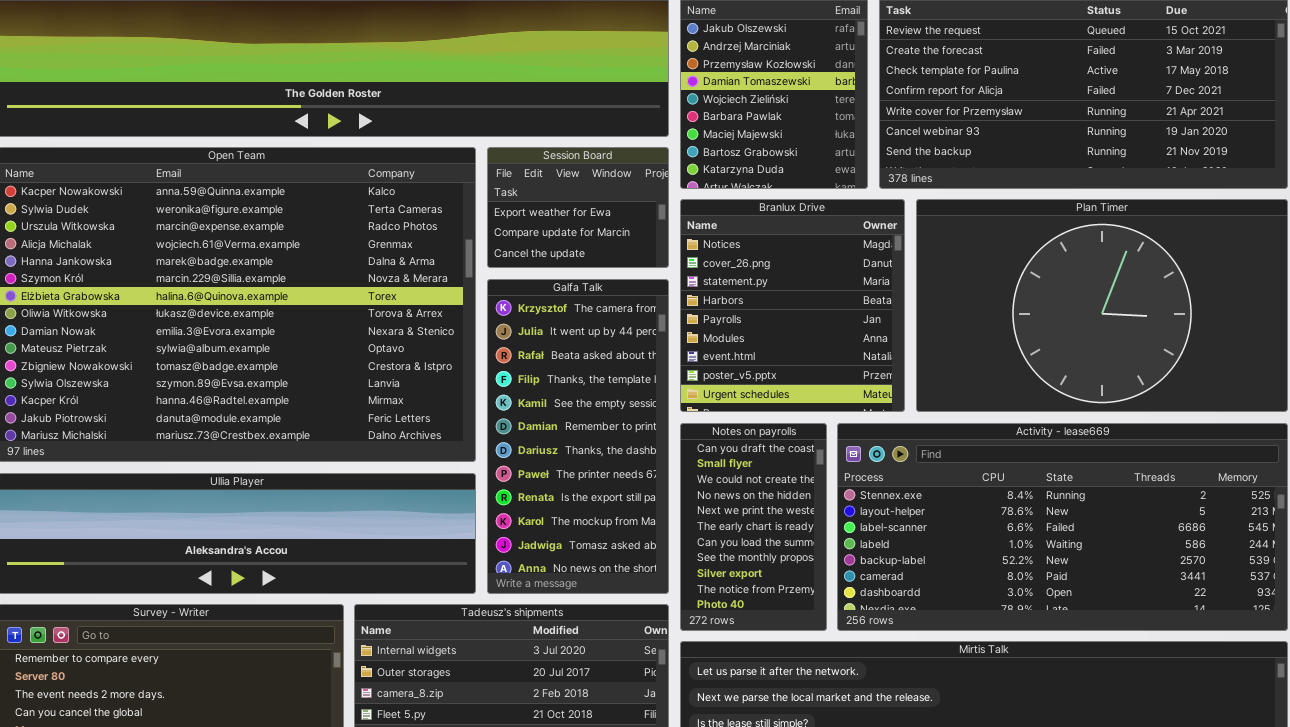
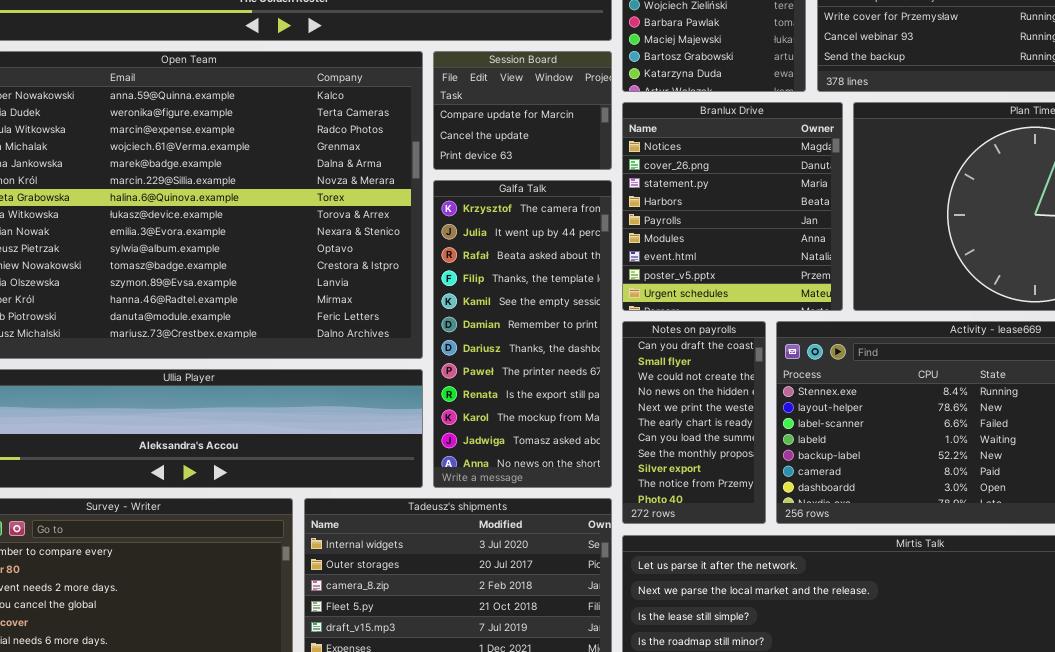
Session Board: [487,147,669,268] -> [433,51,612,170], scrolled down 1 row

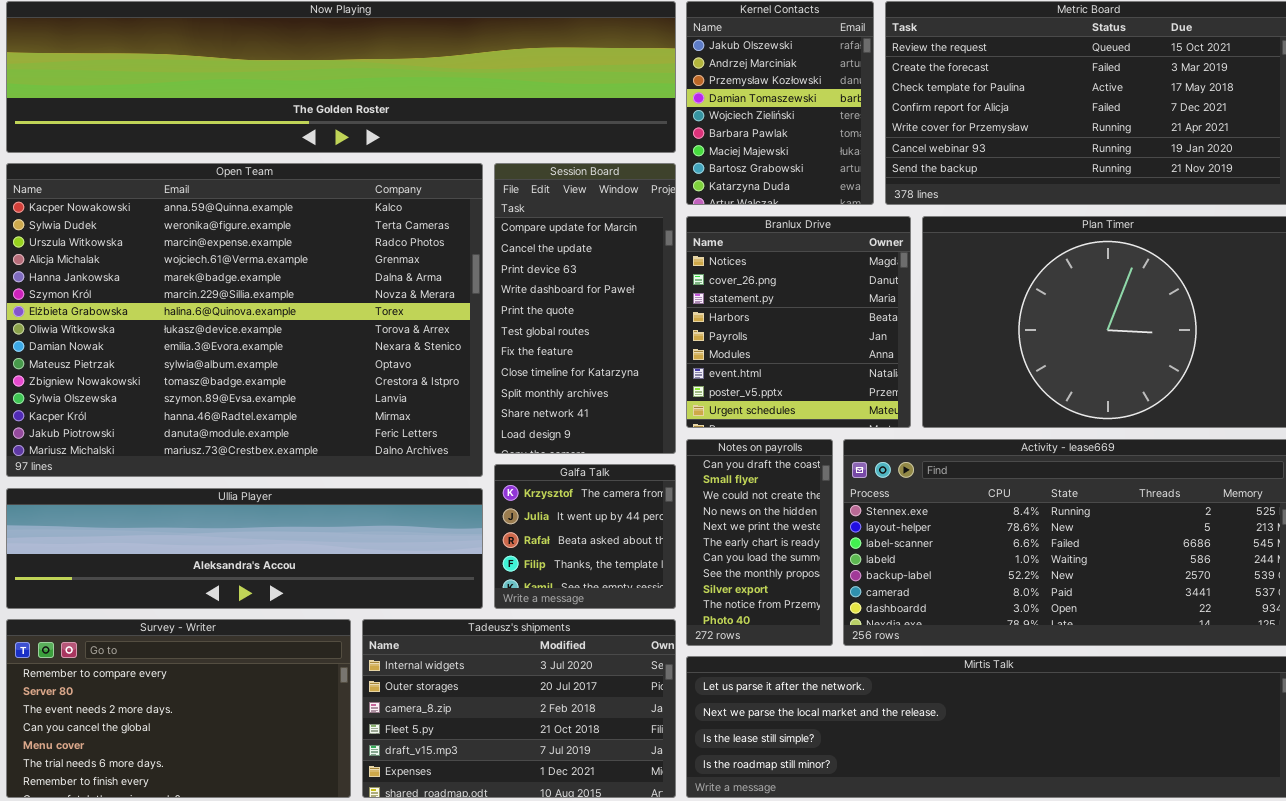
Session Board: [433,51,612,170] -> [494,163,676,454], resized
Galfa Talk: [433,180,612,488] -> [494,464,676,609], resized

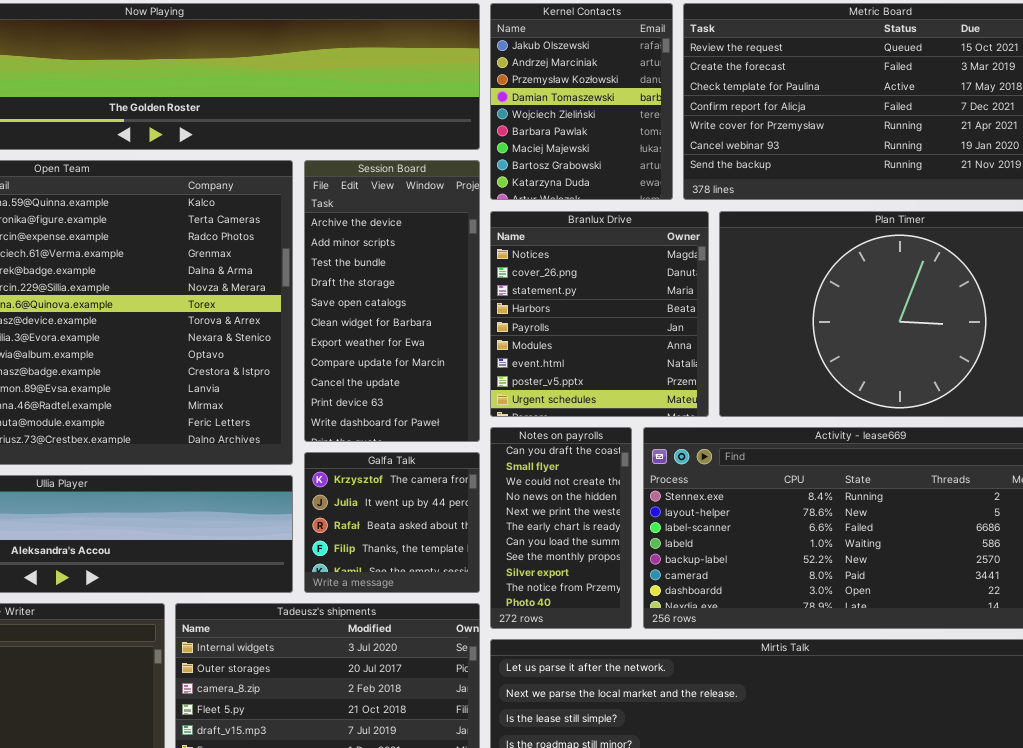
Session Board: [494,163,676,454] -> [304,160,480,442], scrolled up 7 rows

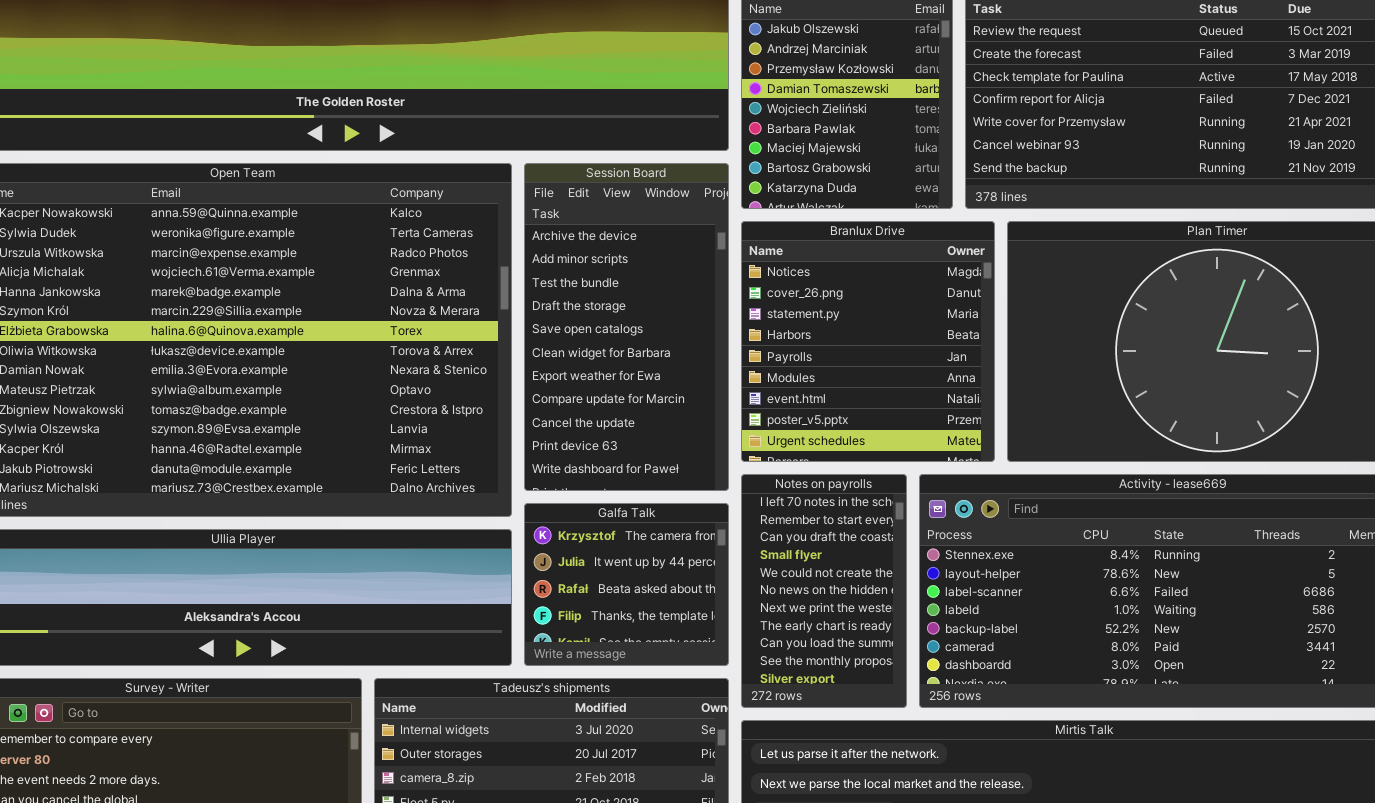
Notes on payrolls: [490,427,632,629] -> [741,474,907,708], scrolled up 2 rows

